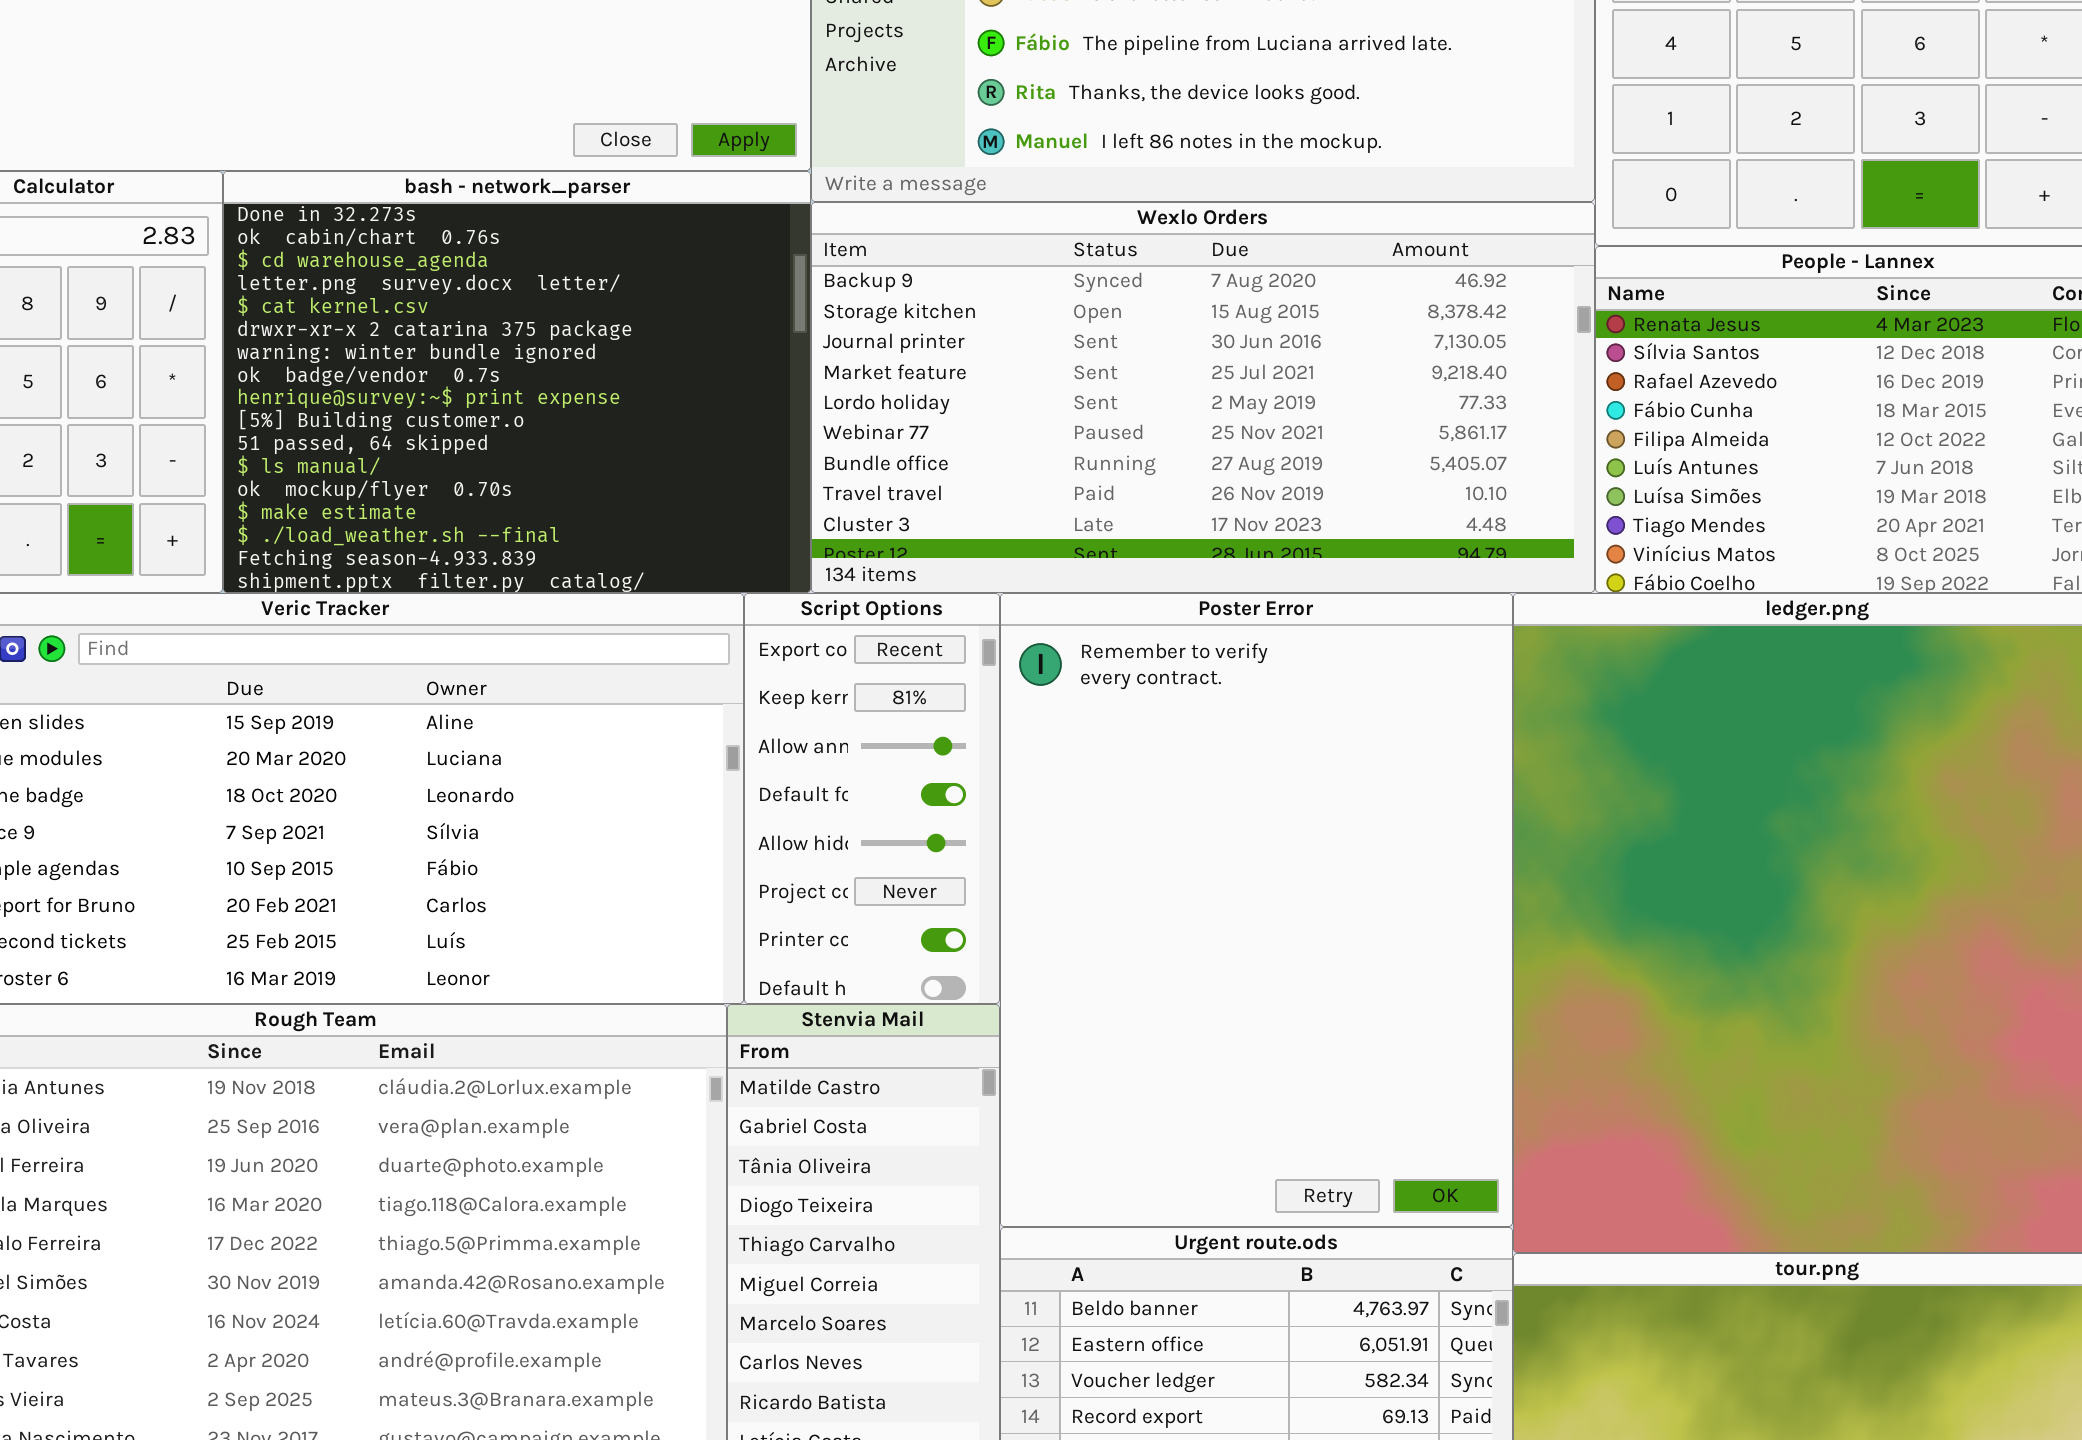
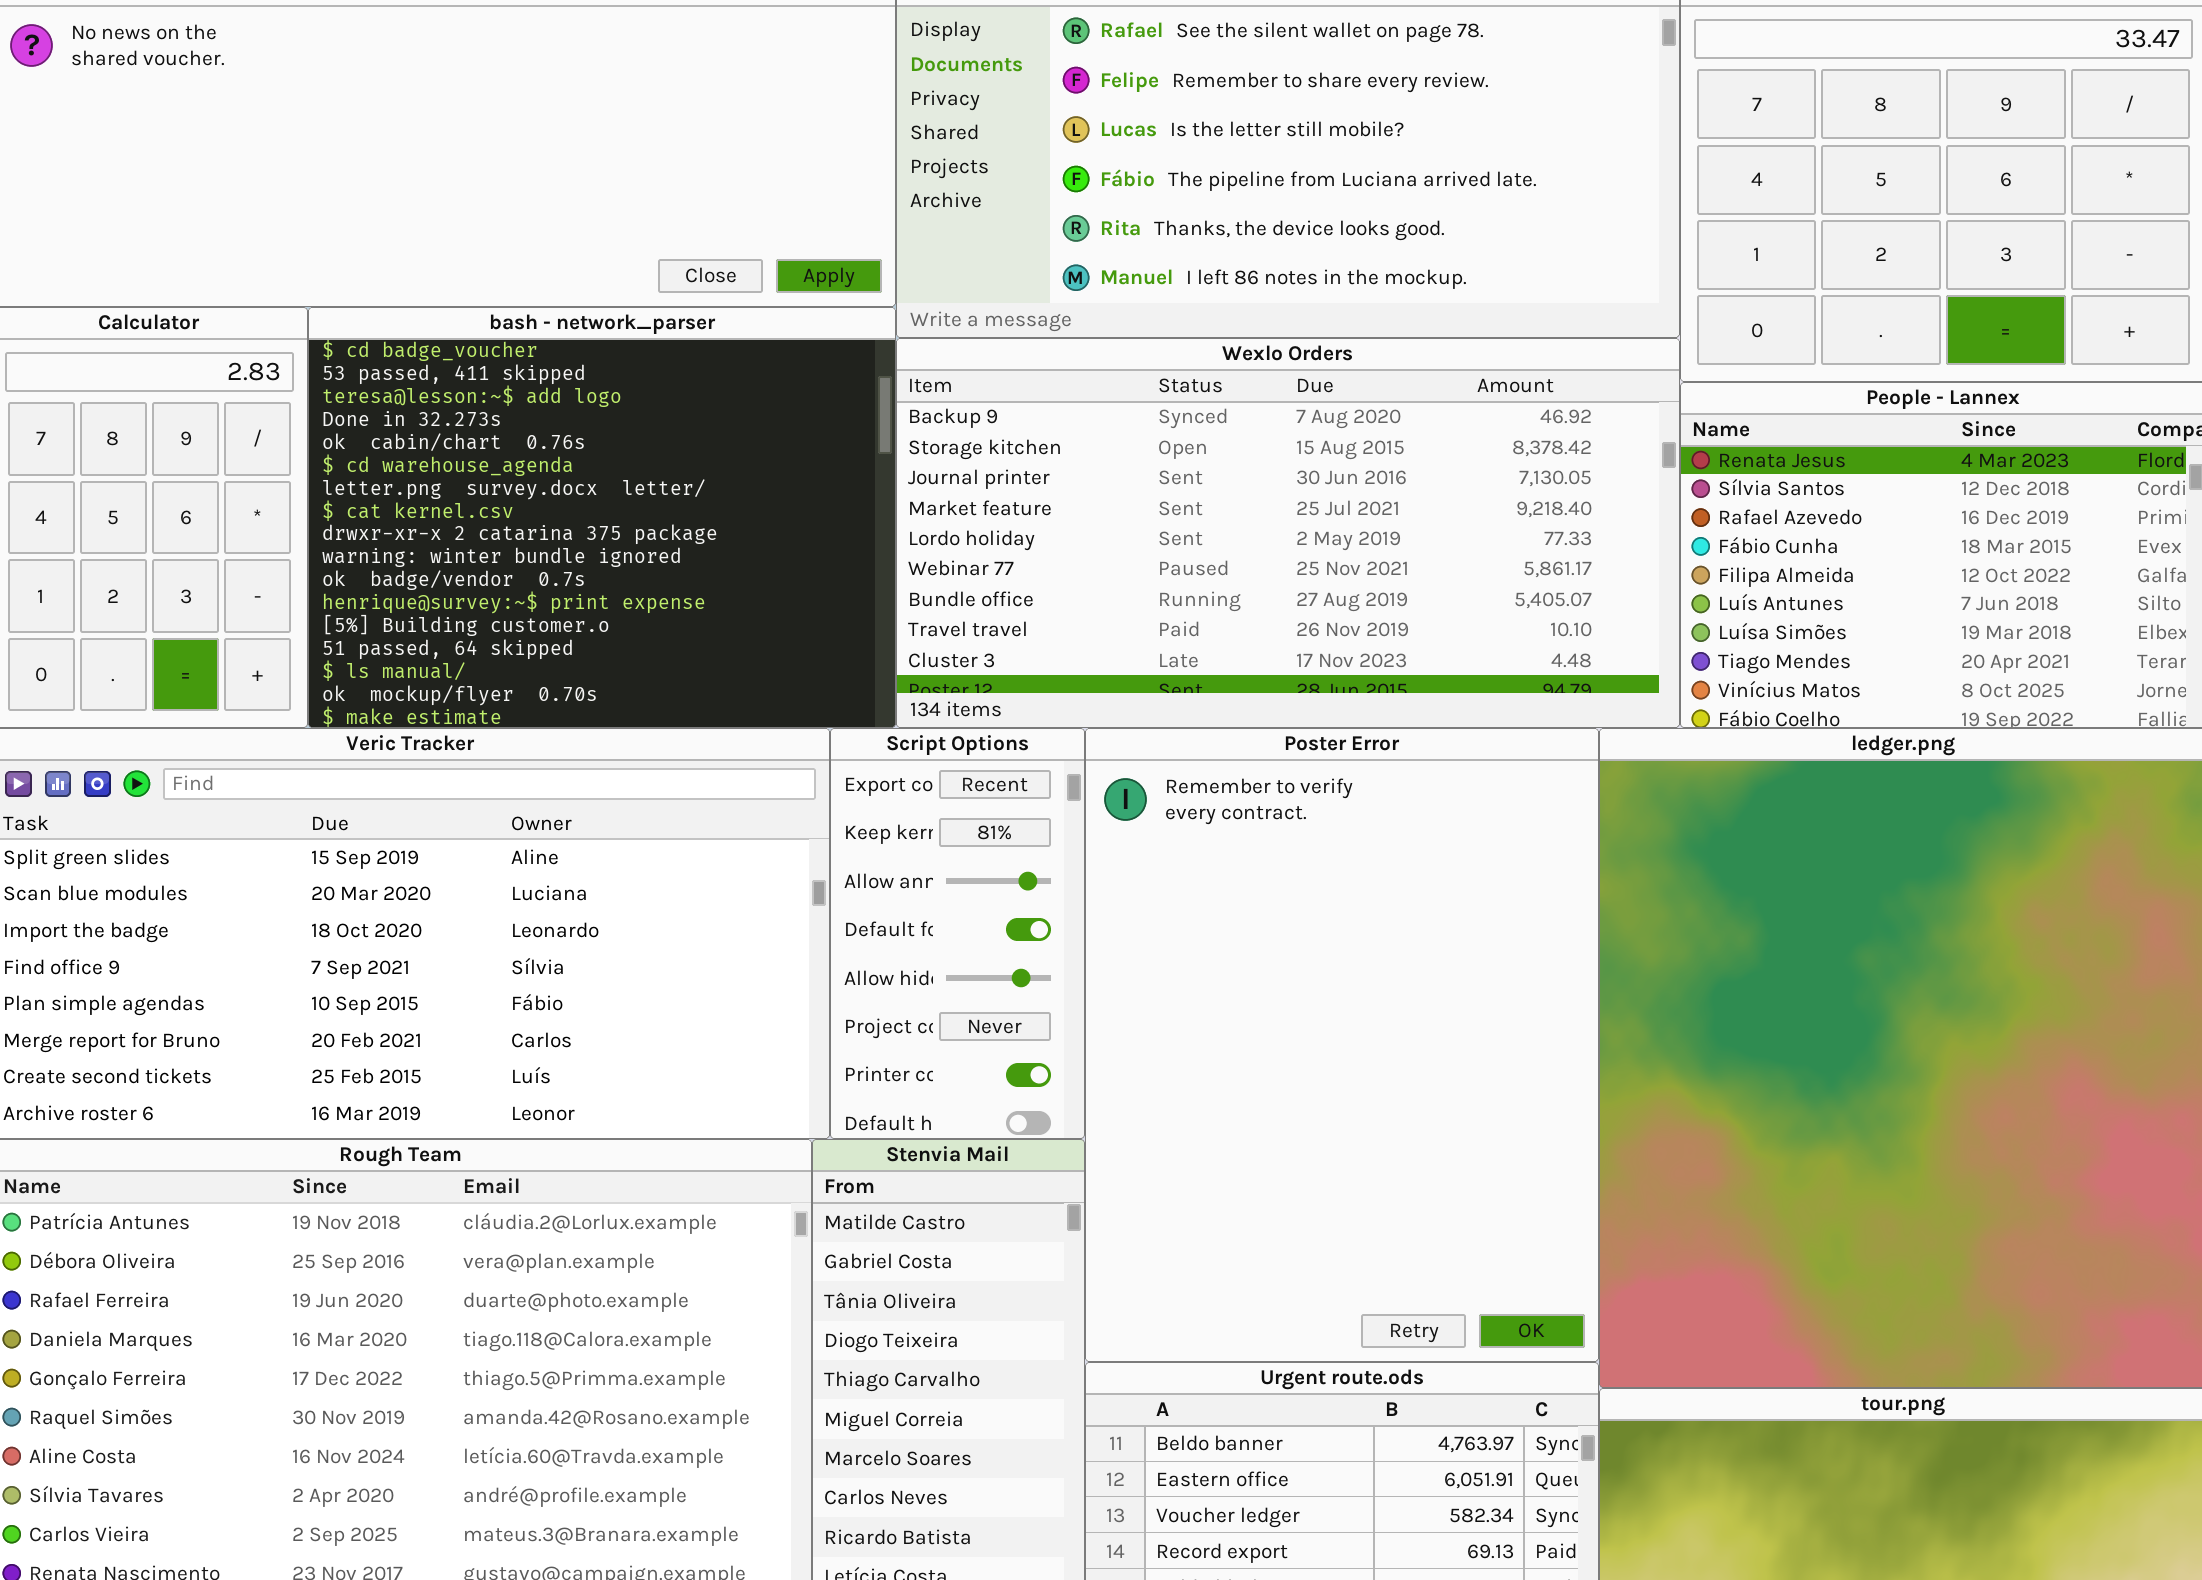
bash - network_parser: [223,171,811,593] -> [308,307,896,728], scrolled up 3 rows

